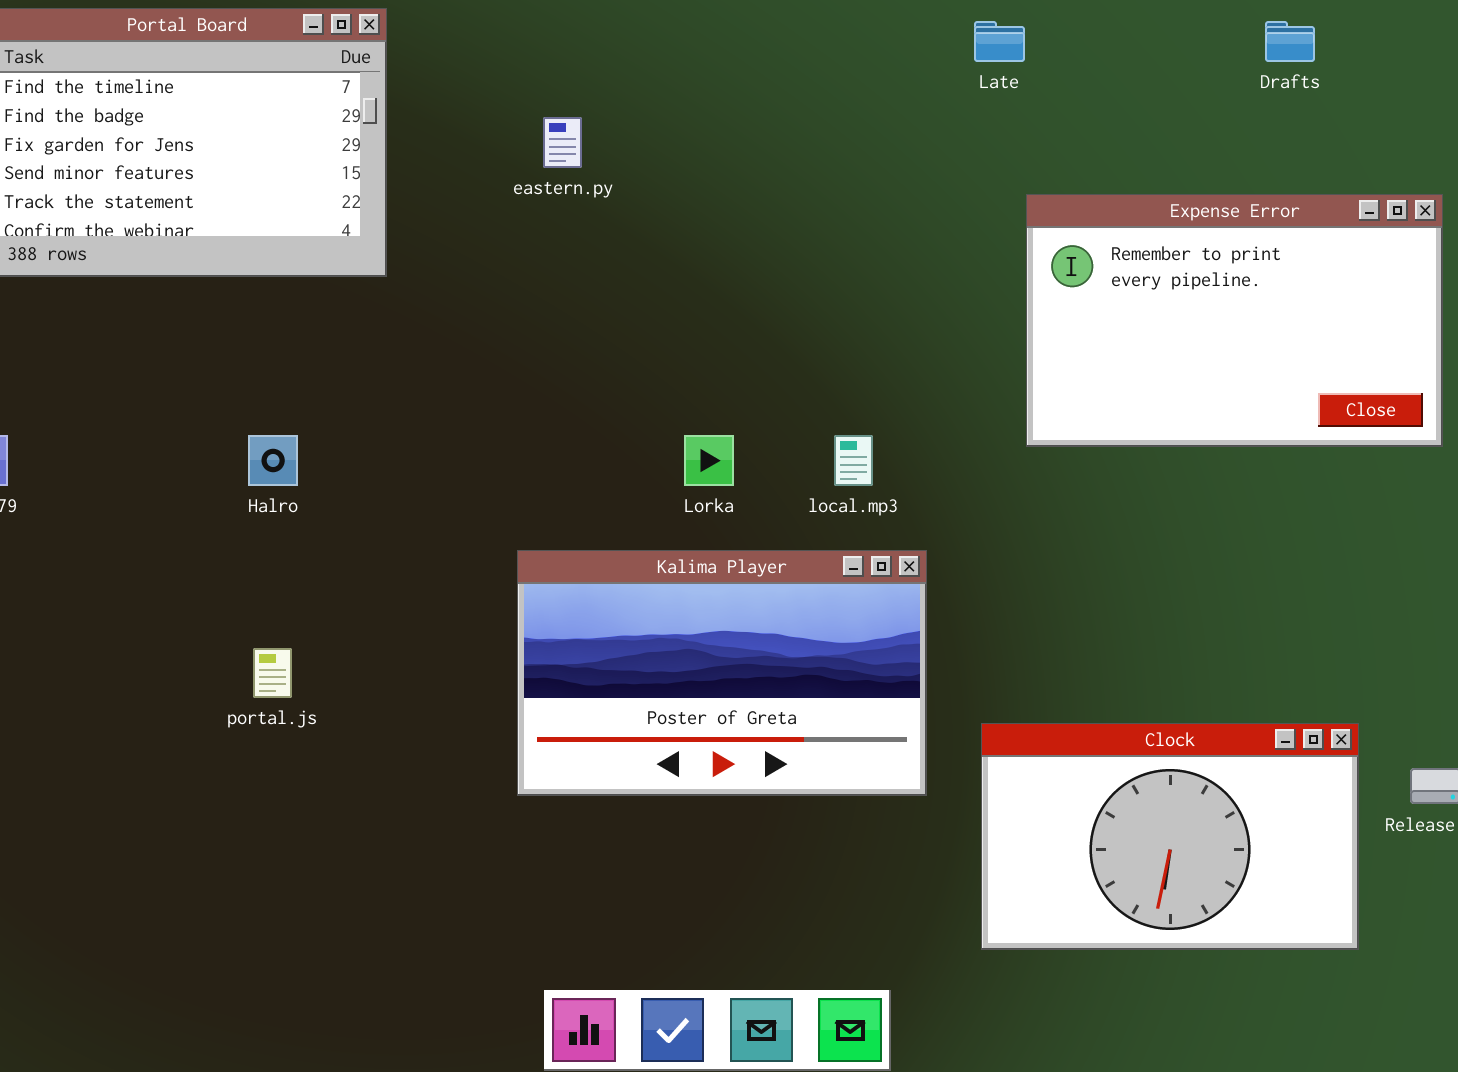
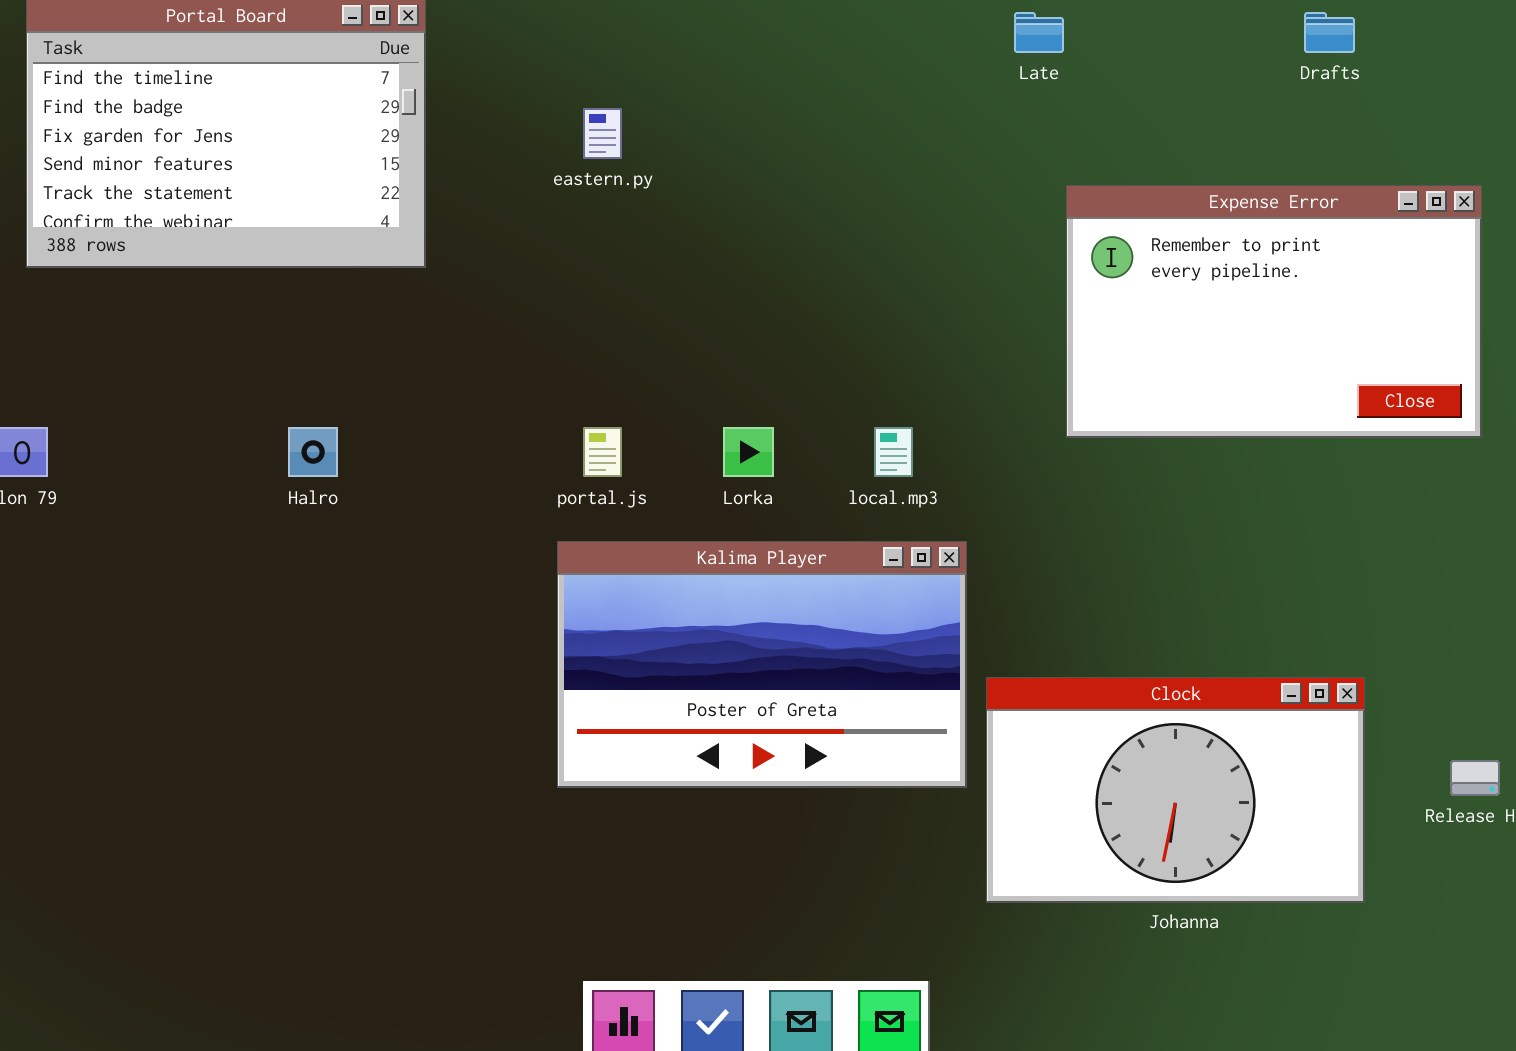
portal.js: [253,648,292,698] -> [583,427,622,477], moved
Clock: [981,723,1359,950] -> [986,677,1365,903], moved

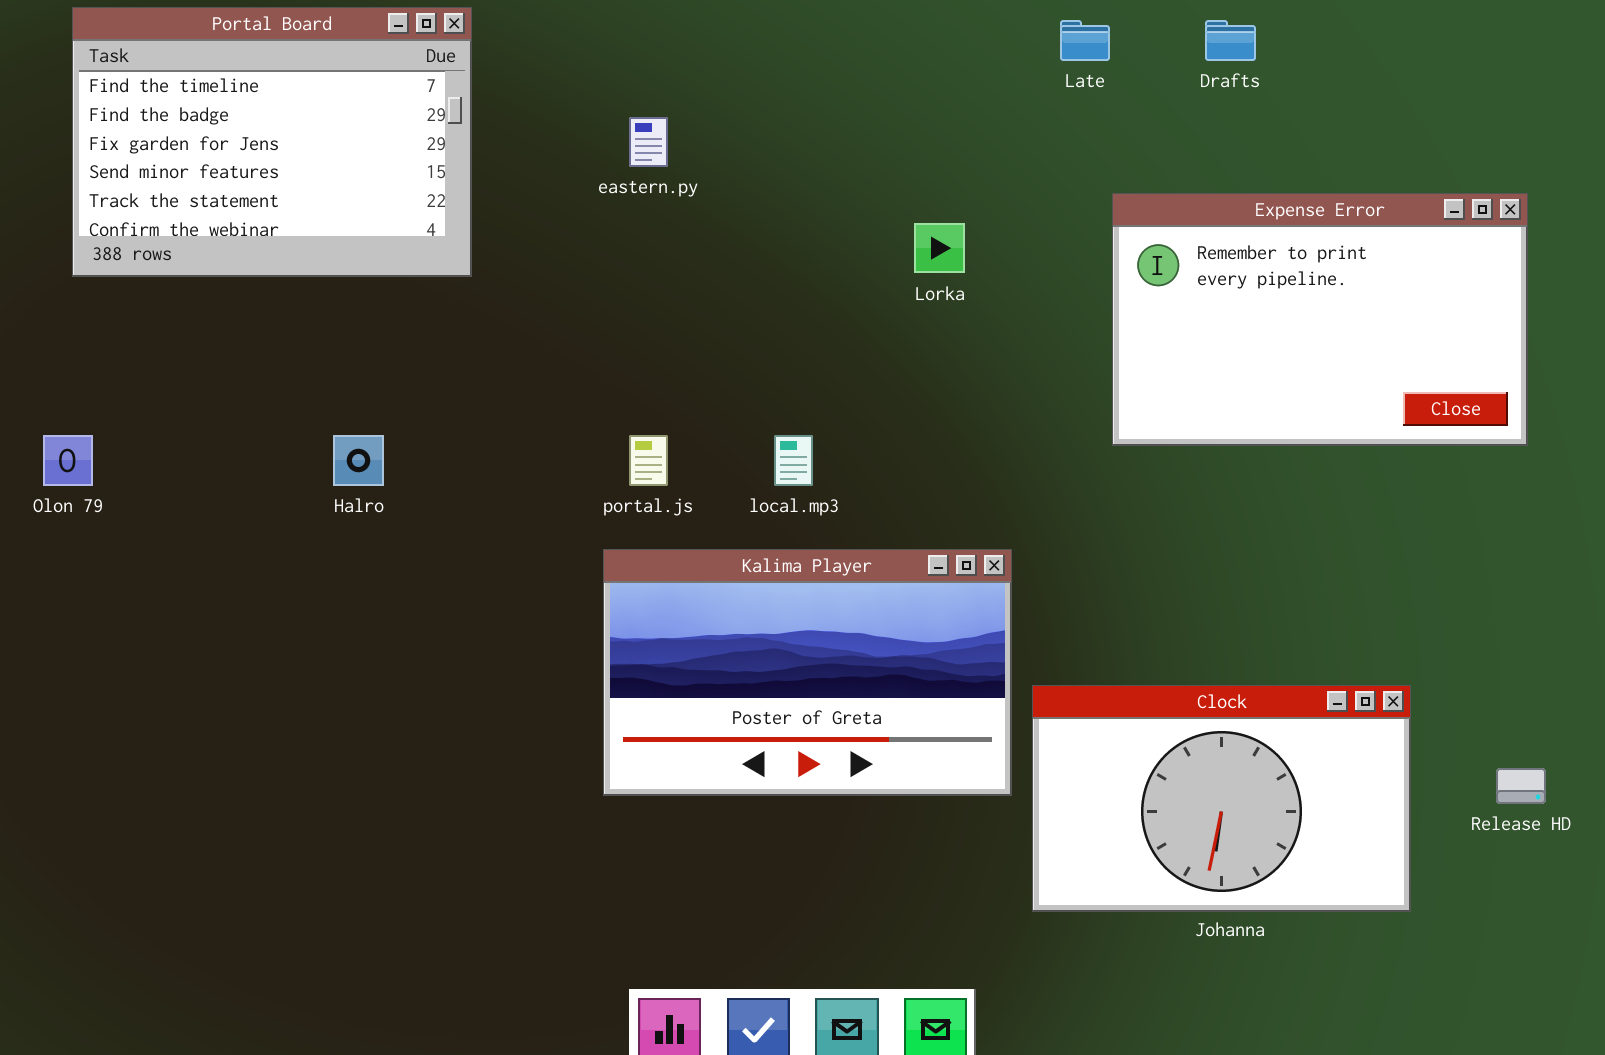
Drafts: [1304,12,1355,53] -> [1205,20,1256,61], moved
Lorka: [723,427,774,477] -> [914,223,965,273], moved
local.mp3: [874,427,913,477] -> [774,435,813,486], moved

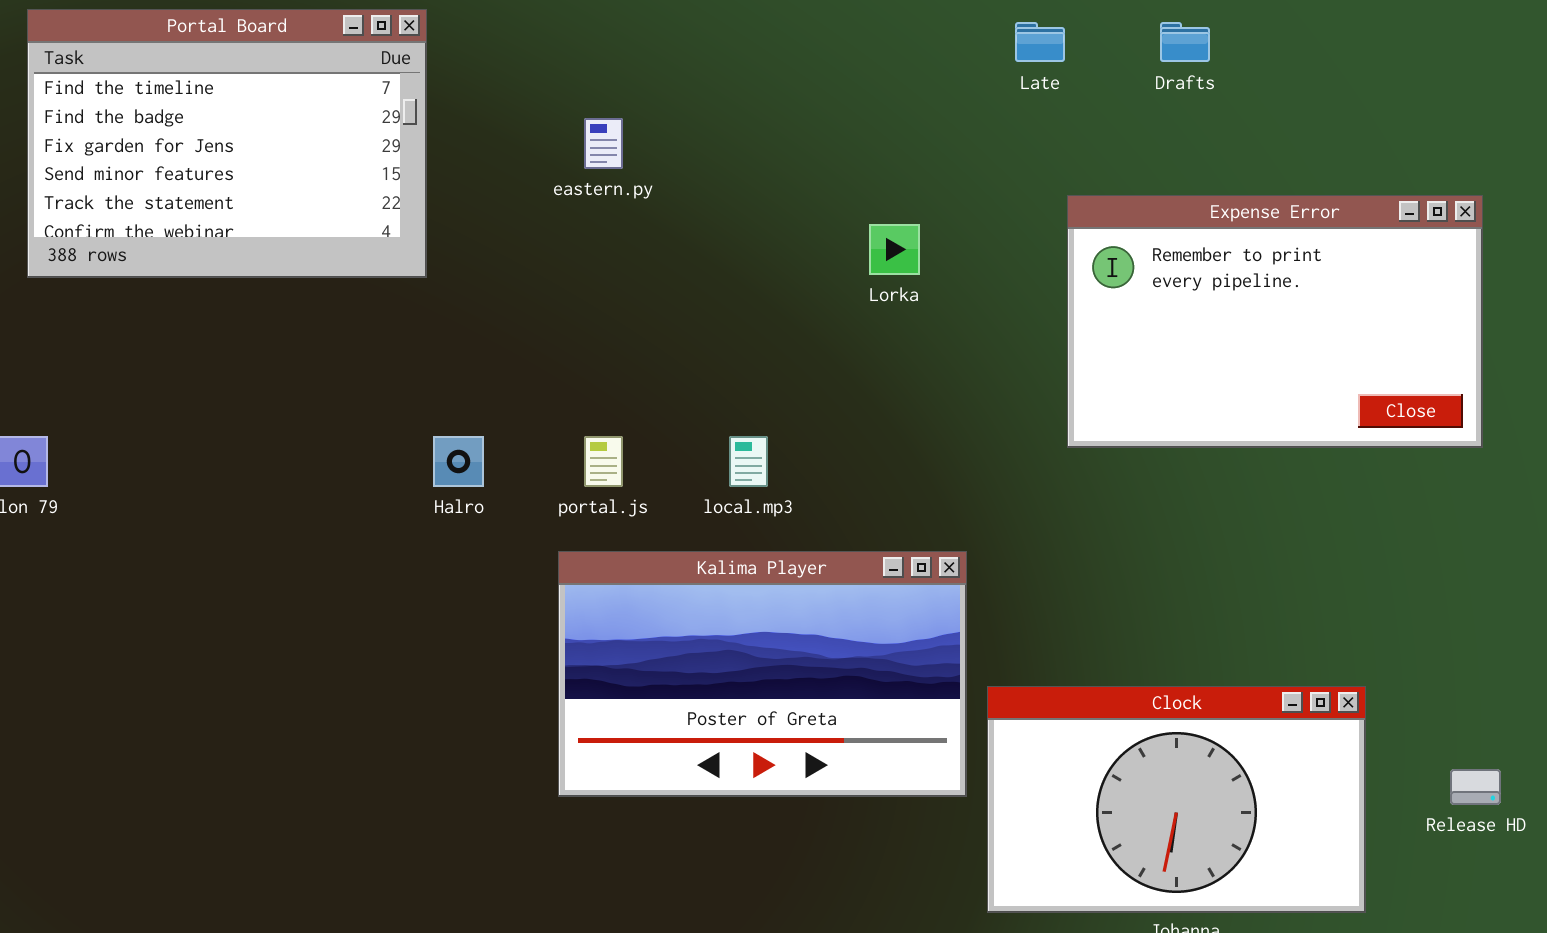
Halro: [333,435,384,486] -> [433,436,484,487], moved

